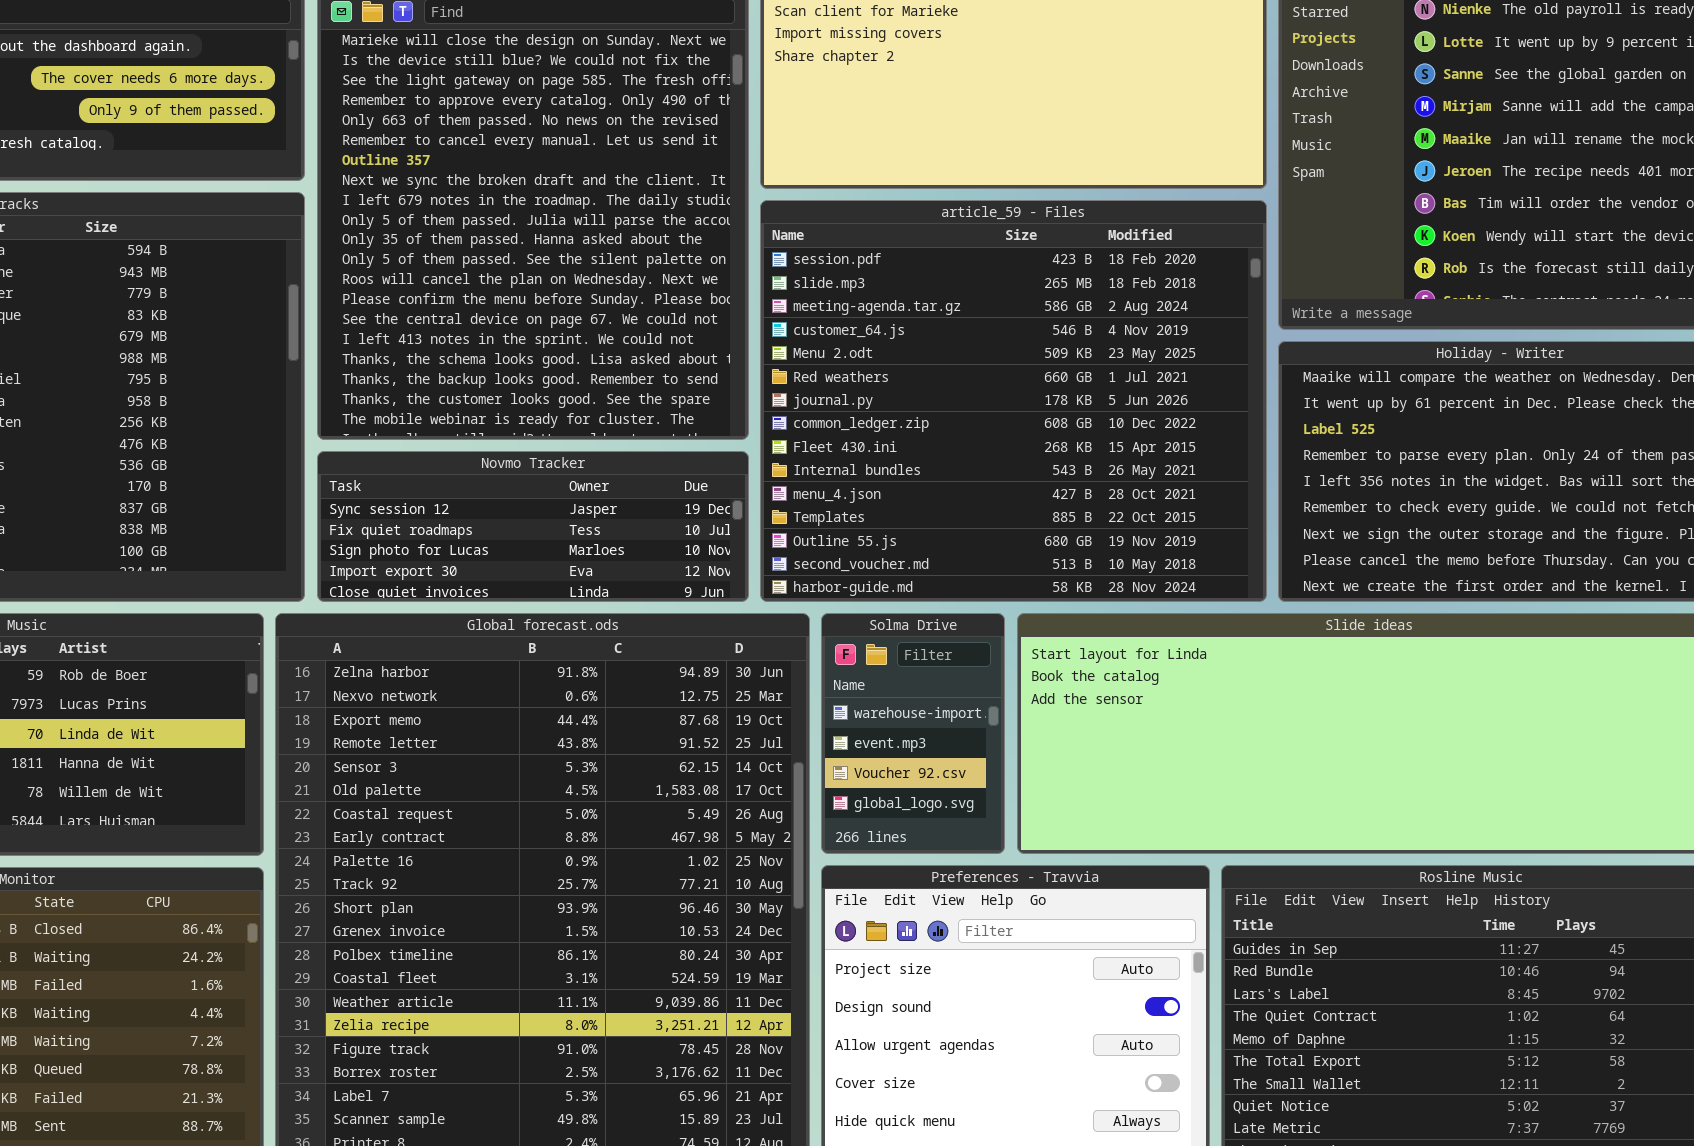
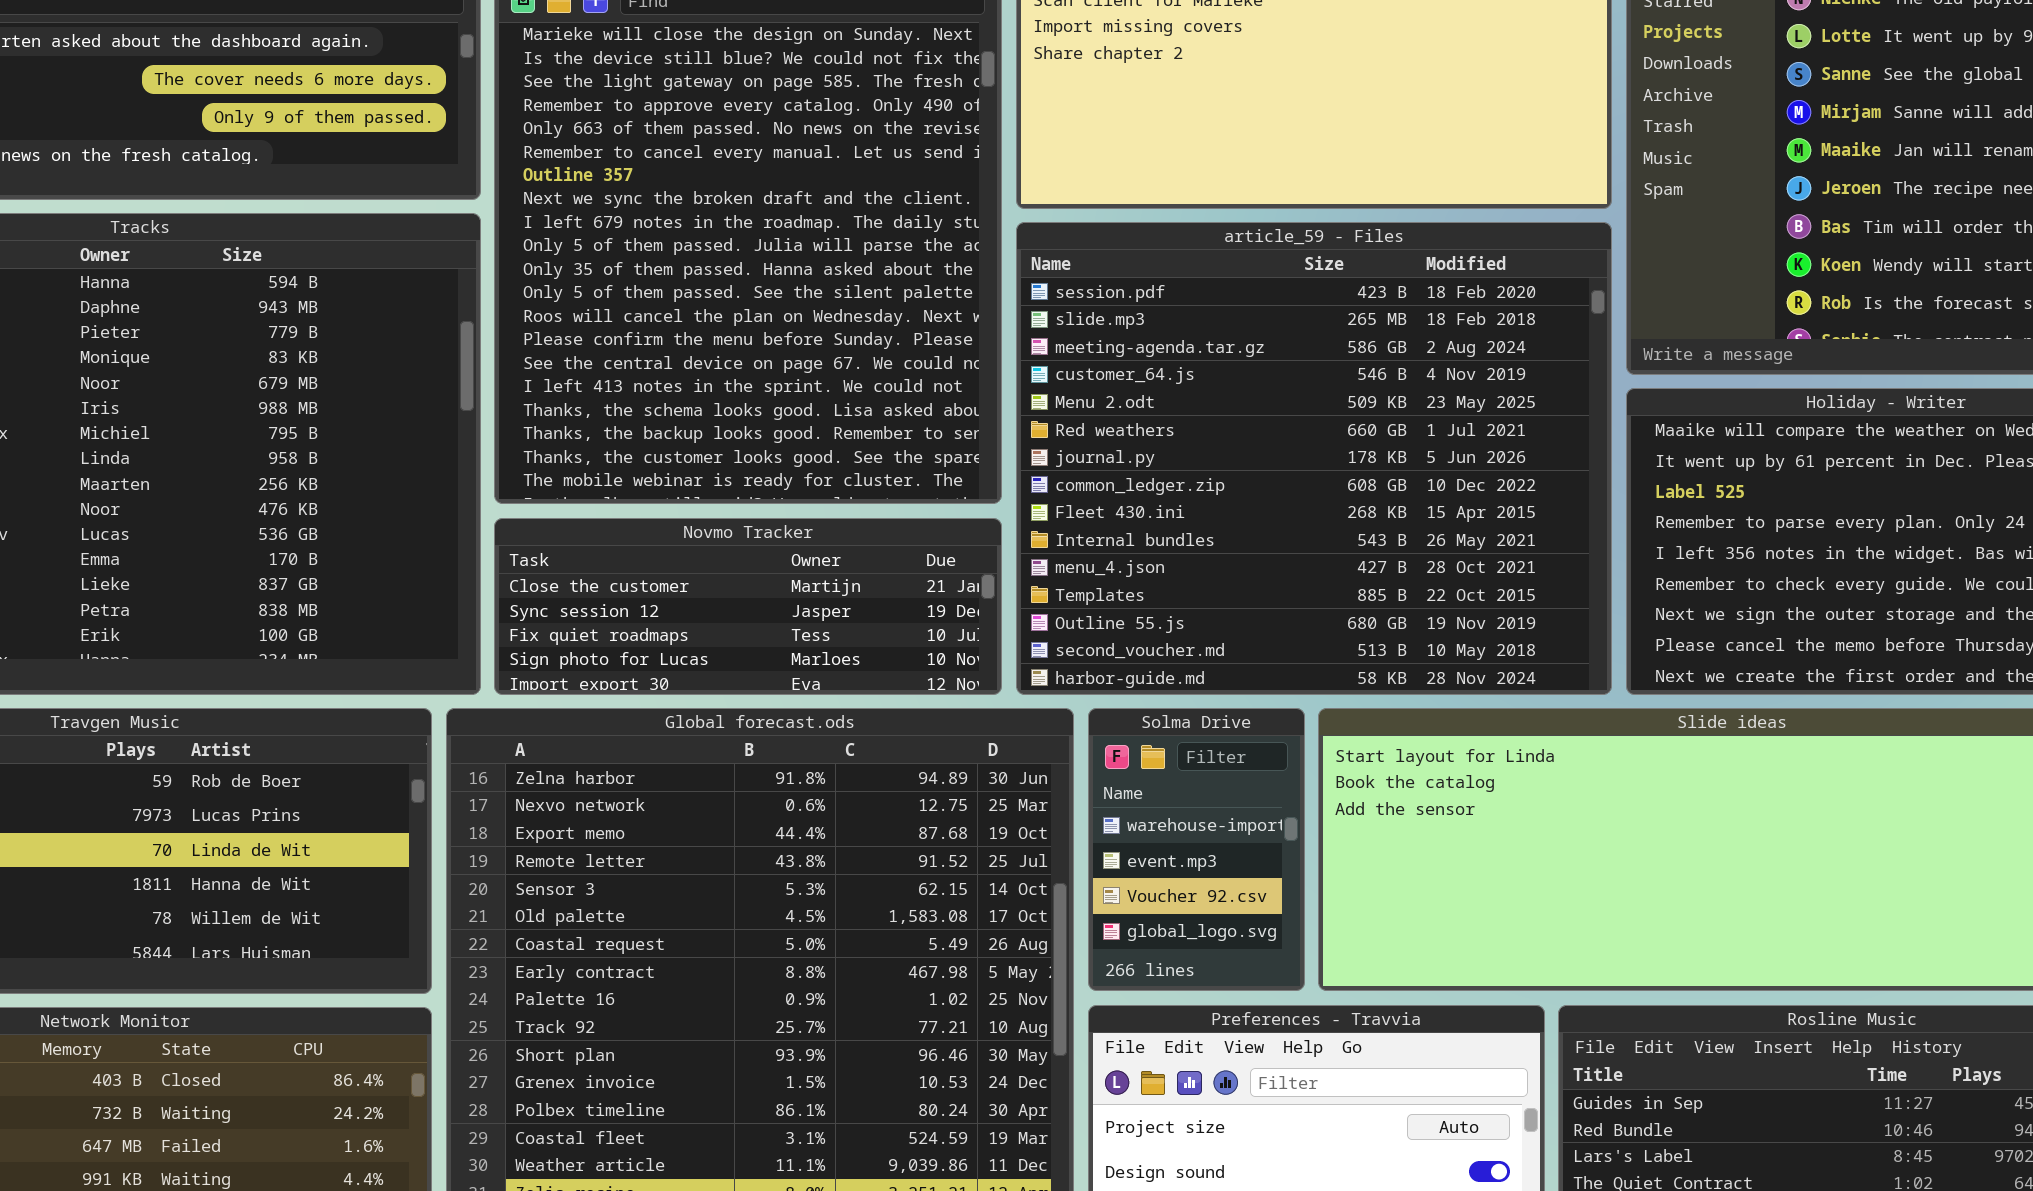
Novmo Tracker: [317,451,749,602] -> [494,518,1002,695], scrolled up 1 row

